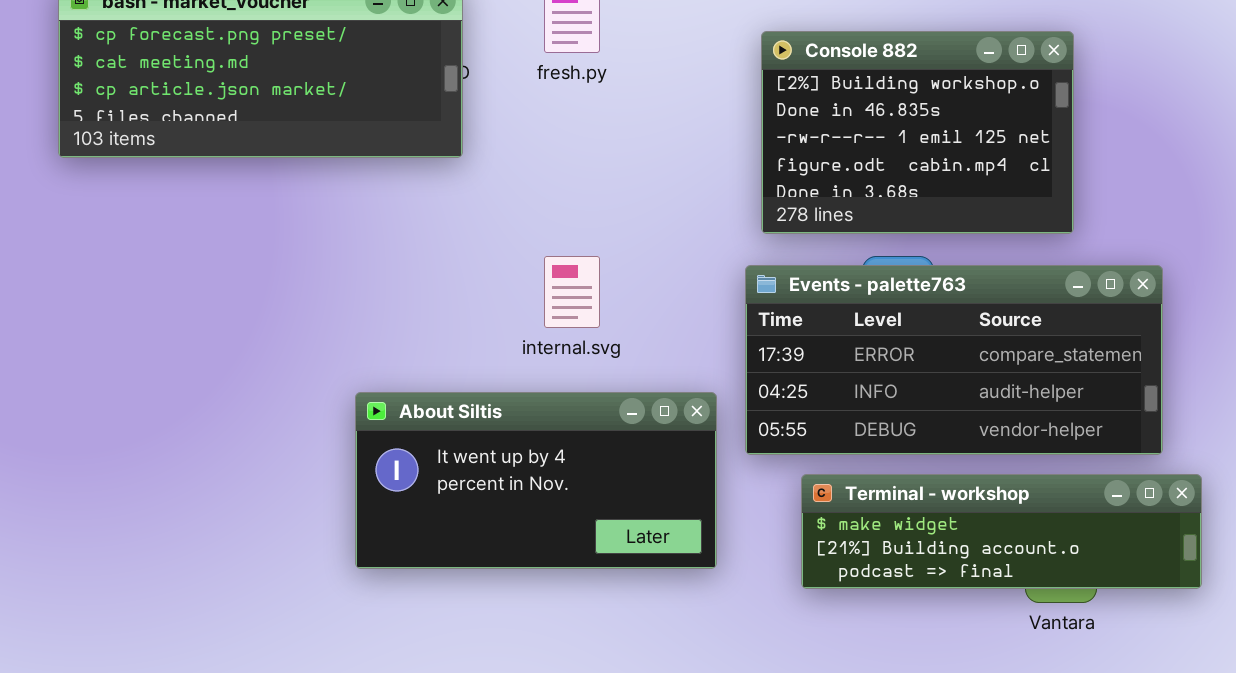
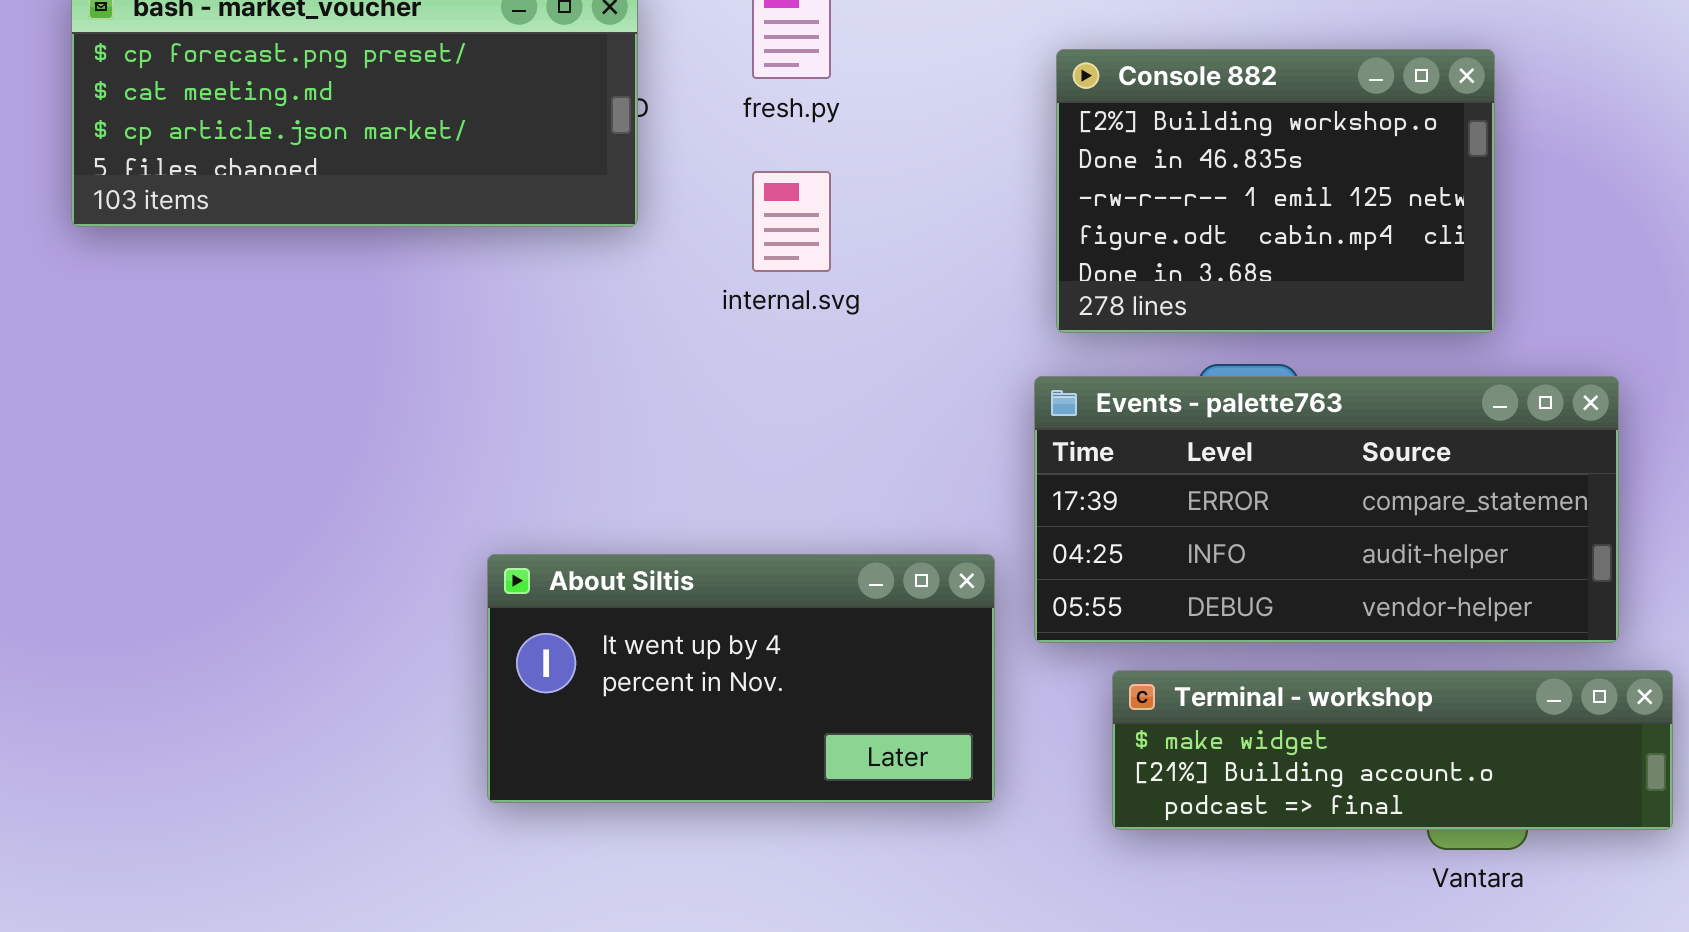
internal.svg: [544,256,600,328] -> [752,171,831,272], moved

